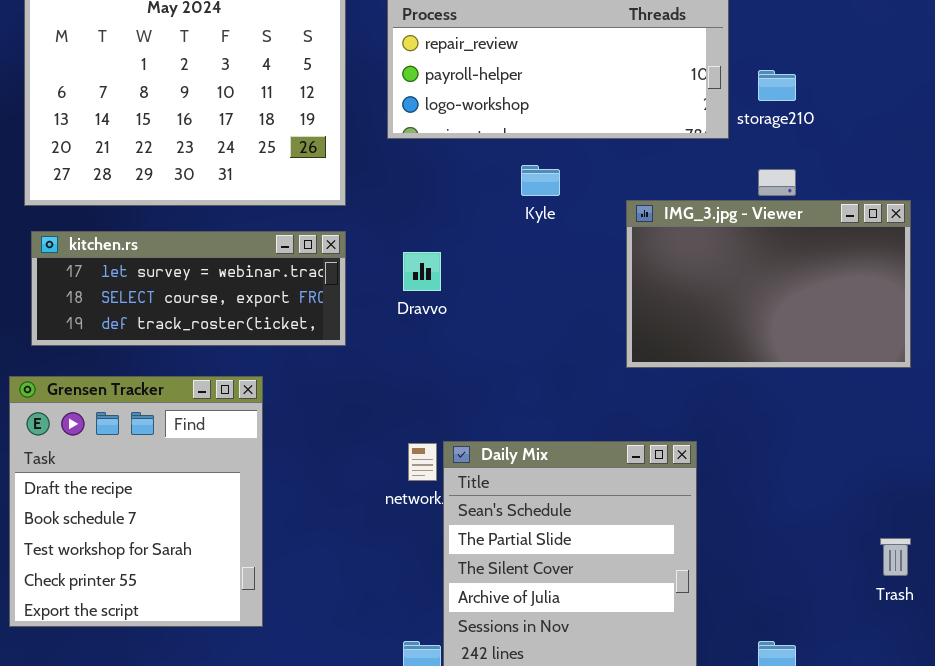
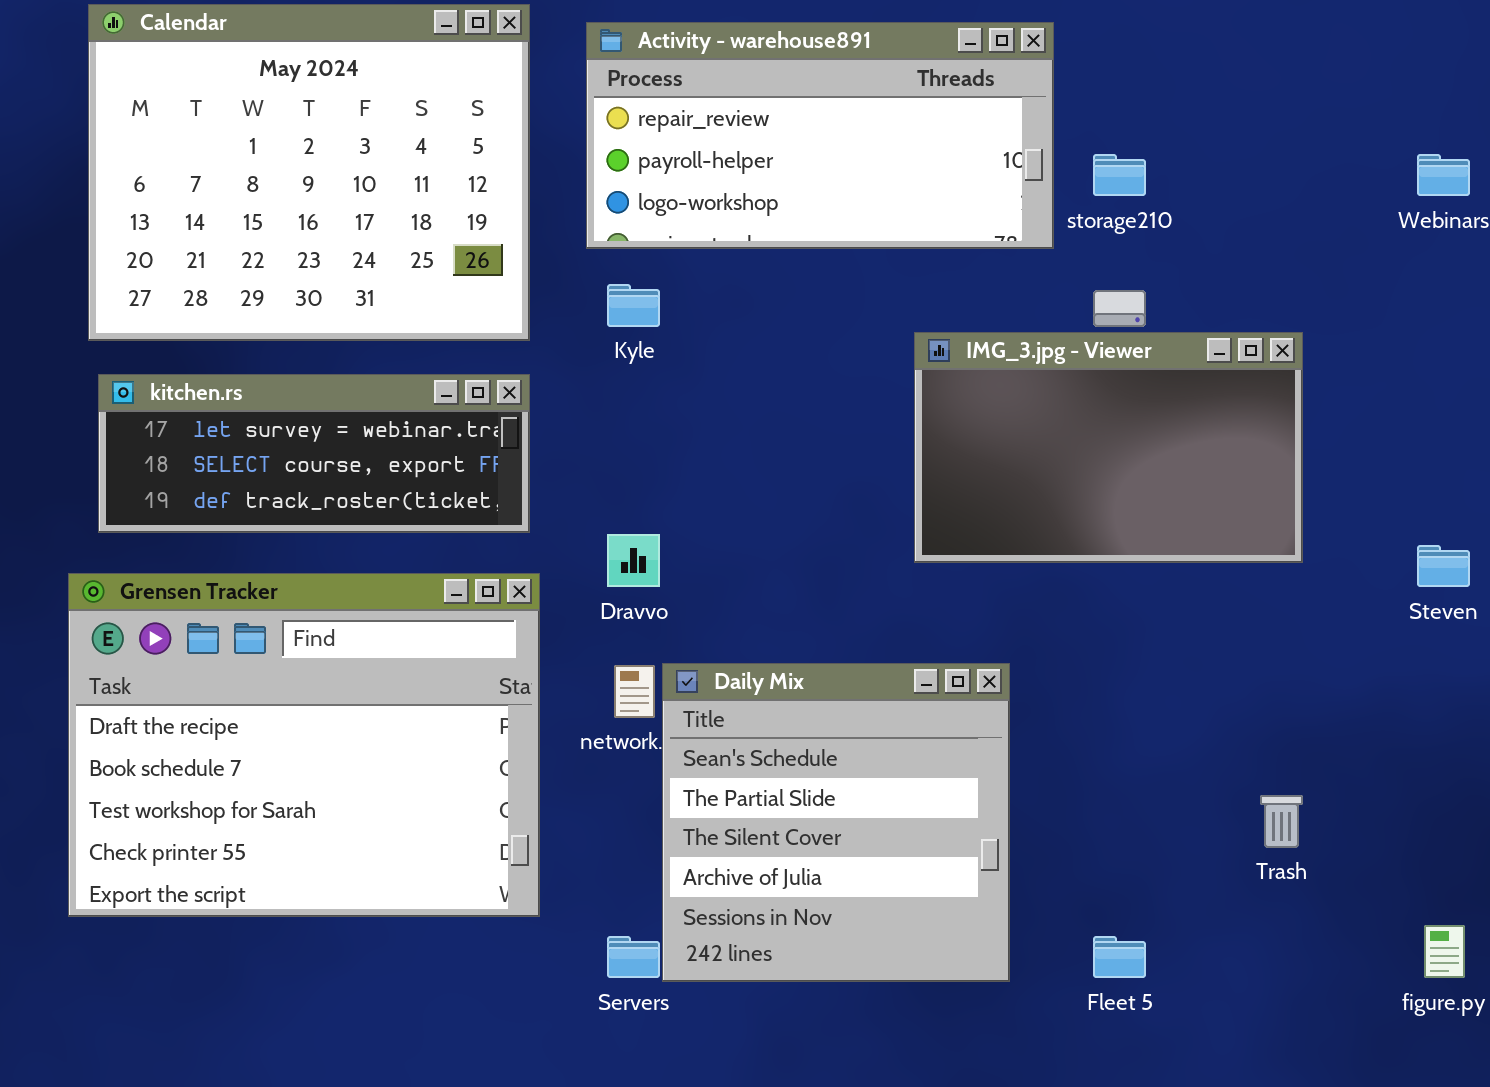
Kyle: [521,165,560,196] -> [607,284,660,327], moved
Dravvo: [403,252,441,291] -> [607,534,660,587], moved
Grensen Tracker: [9,376,263,627] -> [68,573,540,917], resized

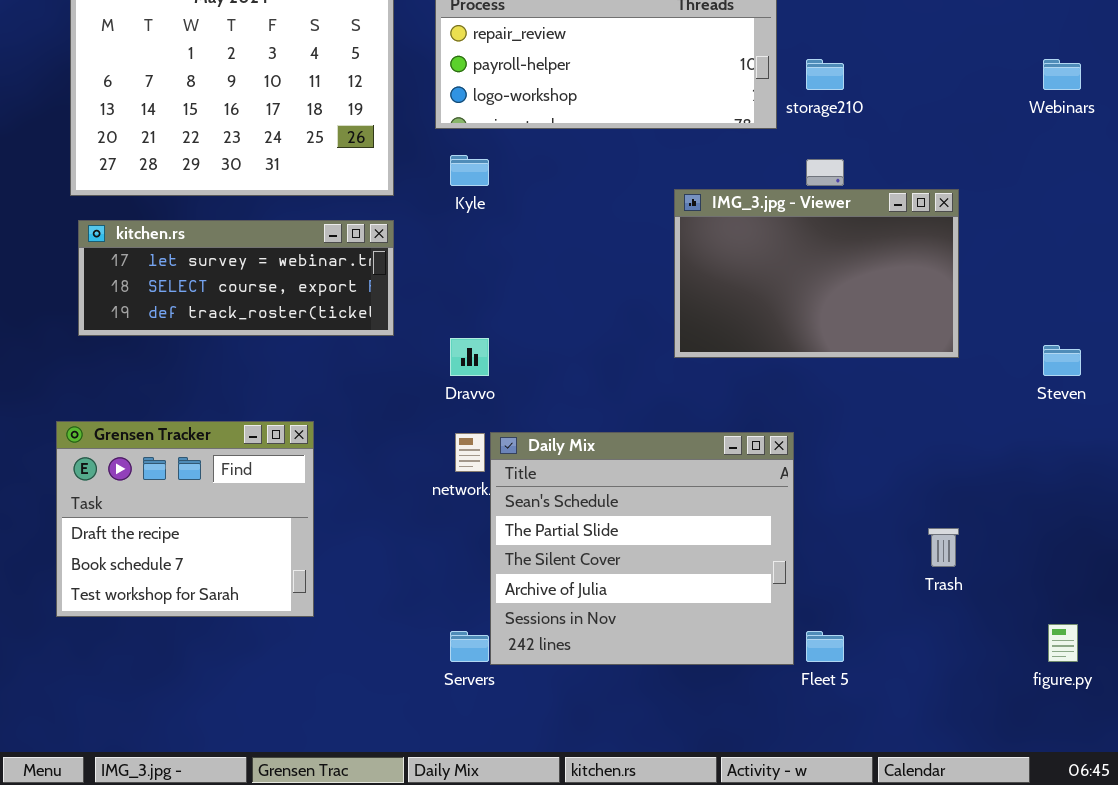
Grensen Tracker: [68,573,540,917] -> [56,421,314,617], resized
Daily Mix: [662,663,1010,982] -> [490,432,794,665], resized

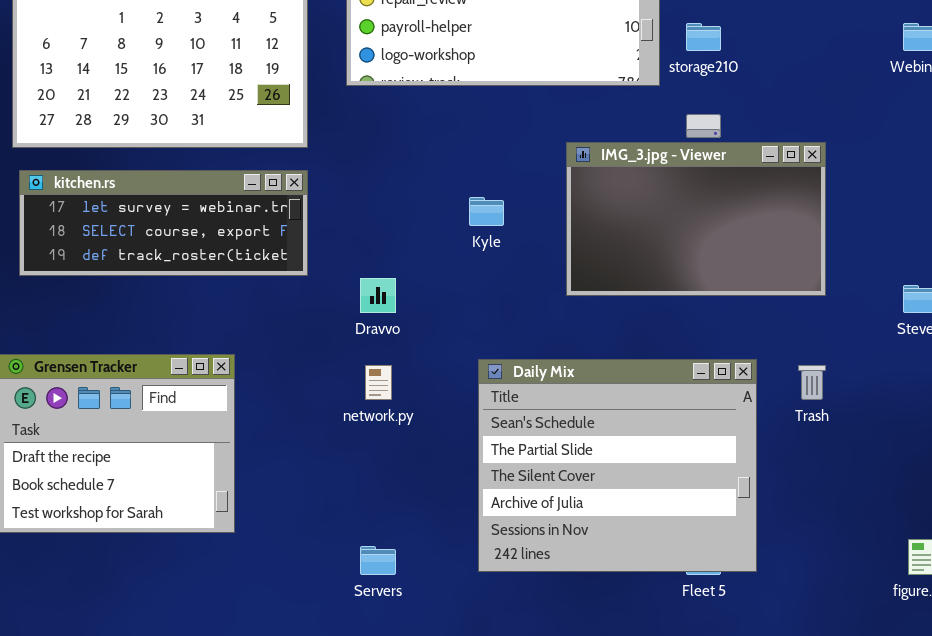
Kyle: [450,155,489,186] -> [469,197,504,226], moved
Daily Mix: [490,432,794,665] -> [478,359,757,572], moved
Trash: [928,528,959,567] -> [798,365,826,400], moved

